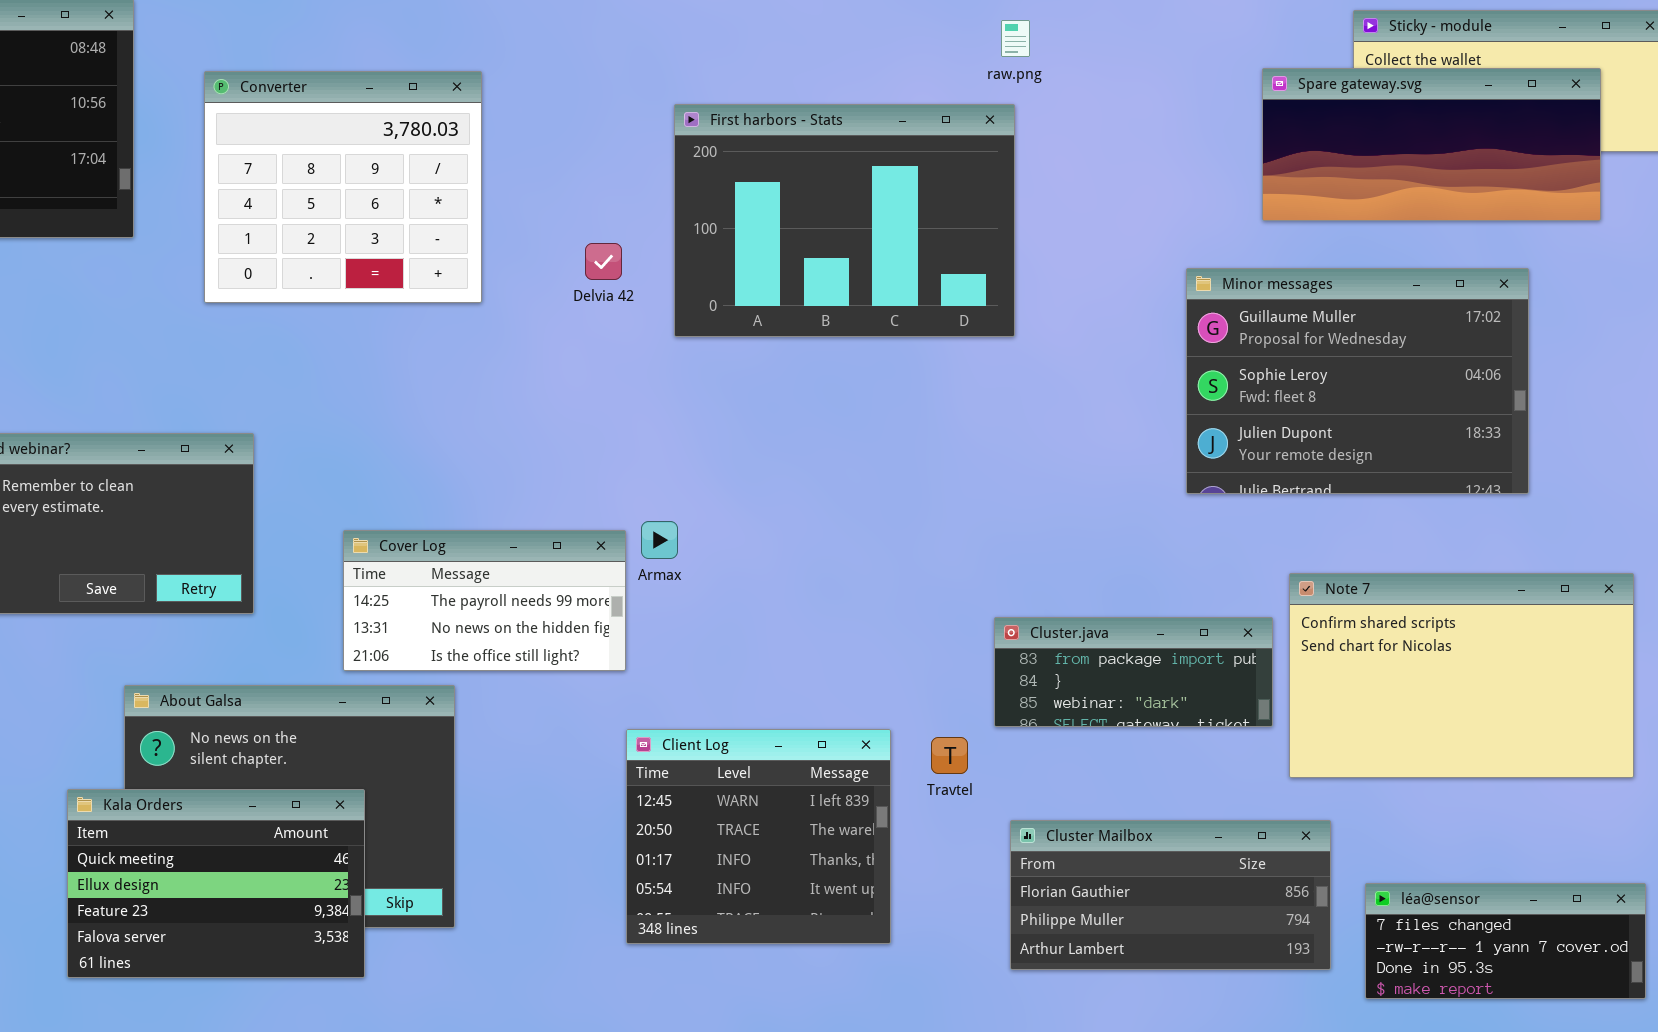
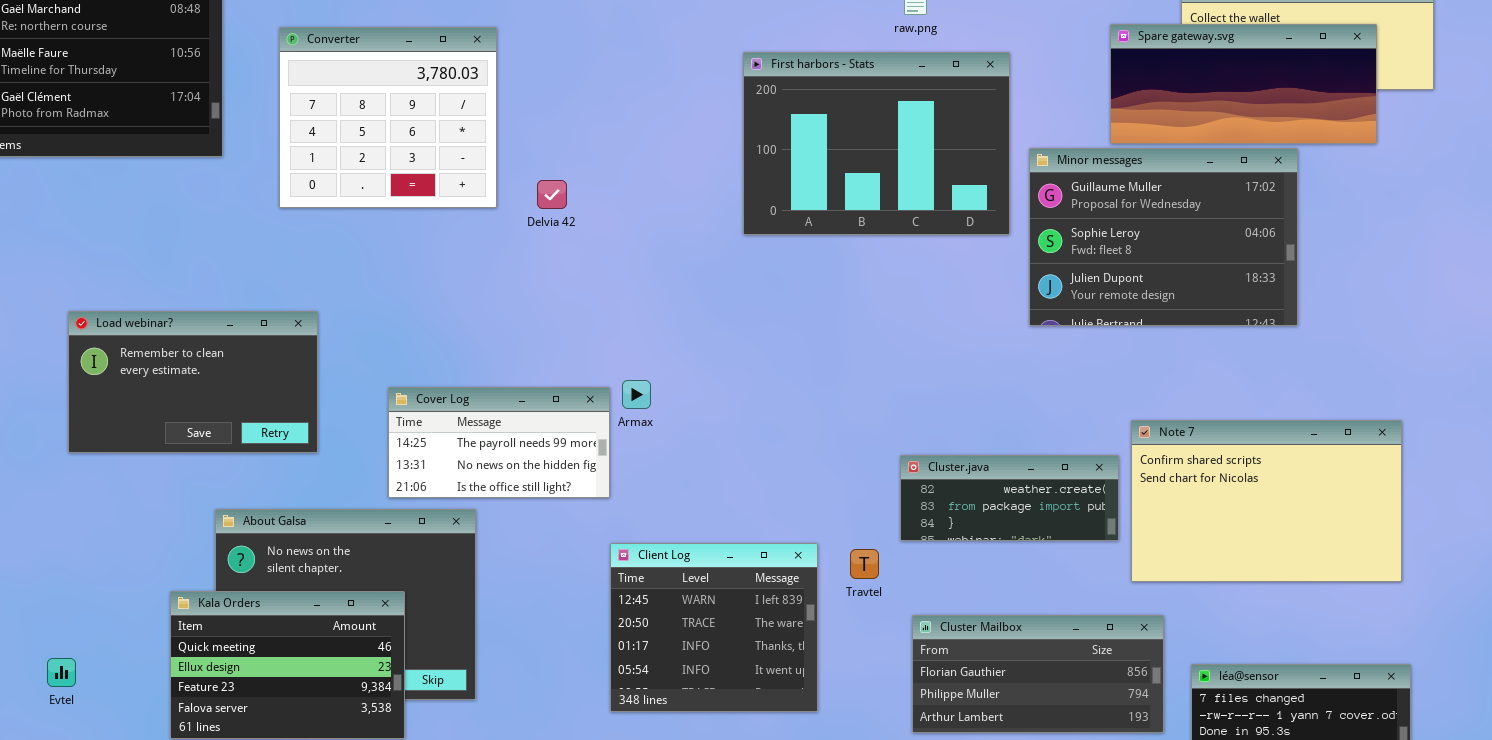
First harbors - Stats: [674,104,1015,337] -> [743,52,1010,235], moved
Delvia 42: [585,243,622,280] -> [537,180,567,209], moved
Minor messages: [1186,268,1529,494] -> [1029,148,1298,326], moved
Cluster.java: [994,617,1273,727] -> [900,455,1119,541], scrolled up 1 row

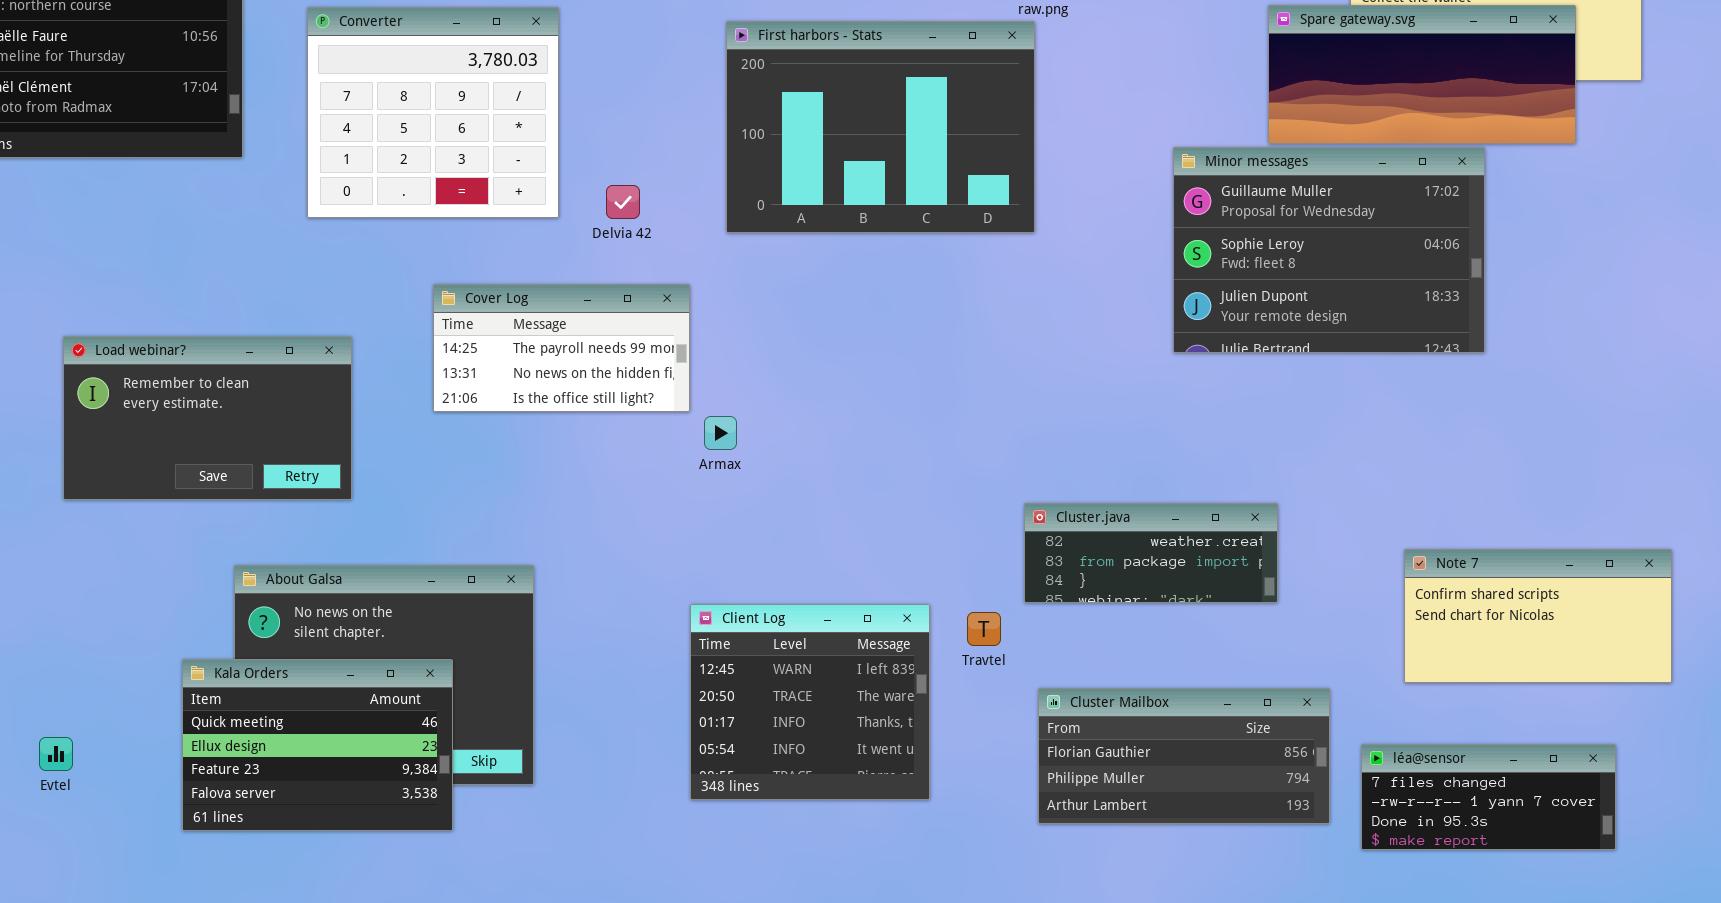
First harbors - Stats: [743,52,1010,235] -> [726,21,1035,233], moved
Cover Log: [388,387,610,498] -> [433,284,690,412], moved
Note 7: [1131,420,1402,582] -> [1404,549,1672,683], moved, resized

